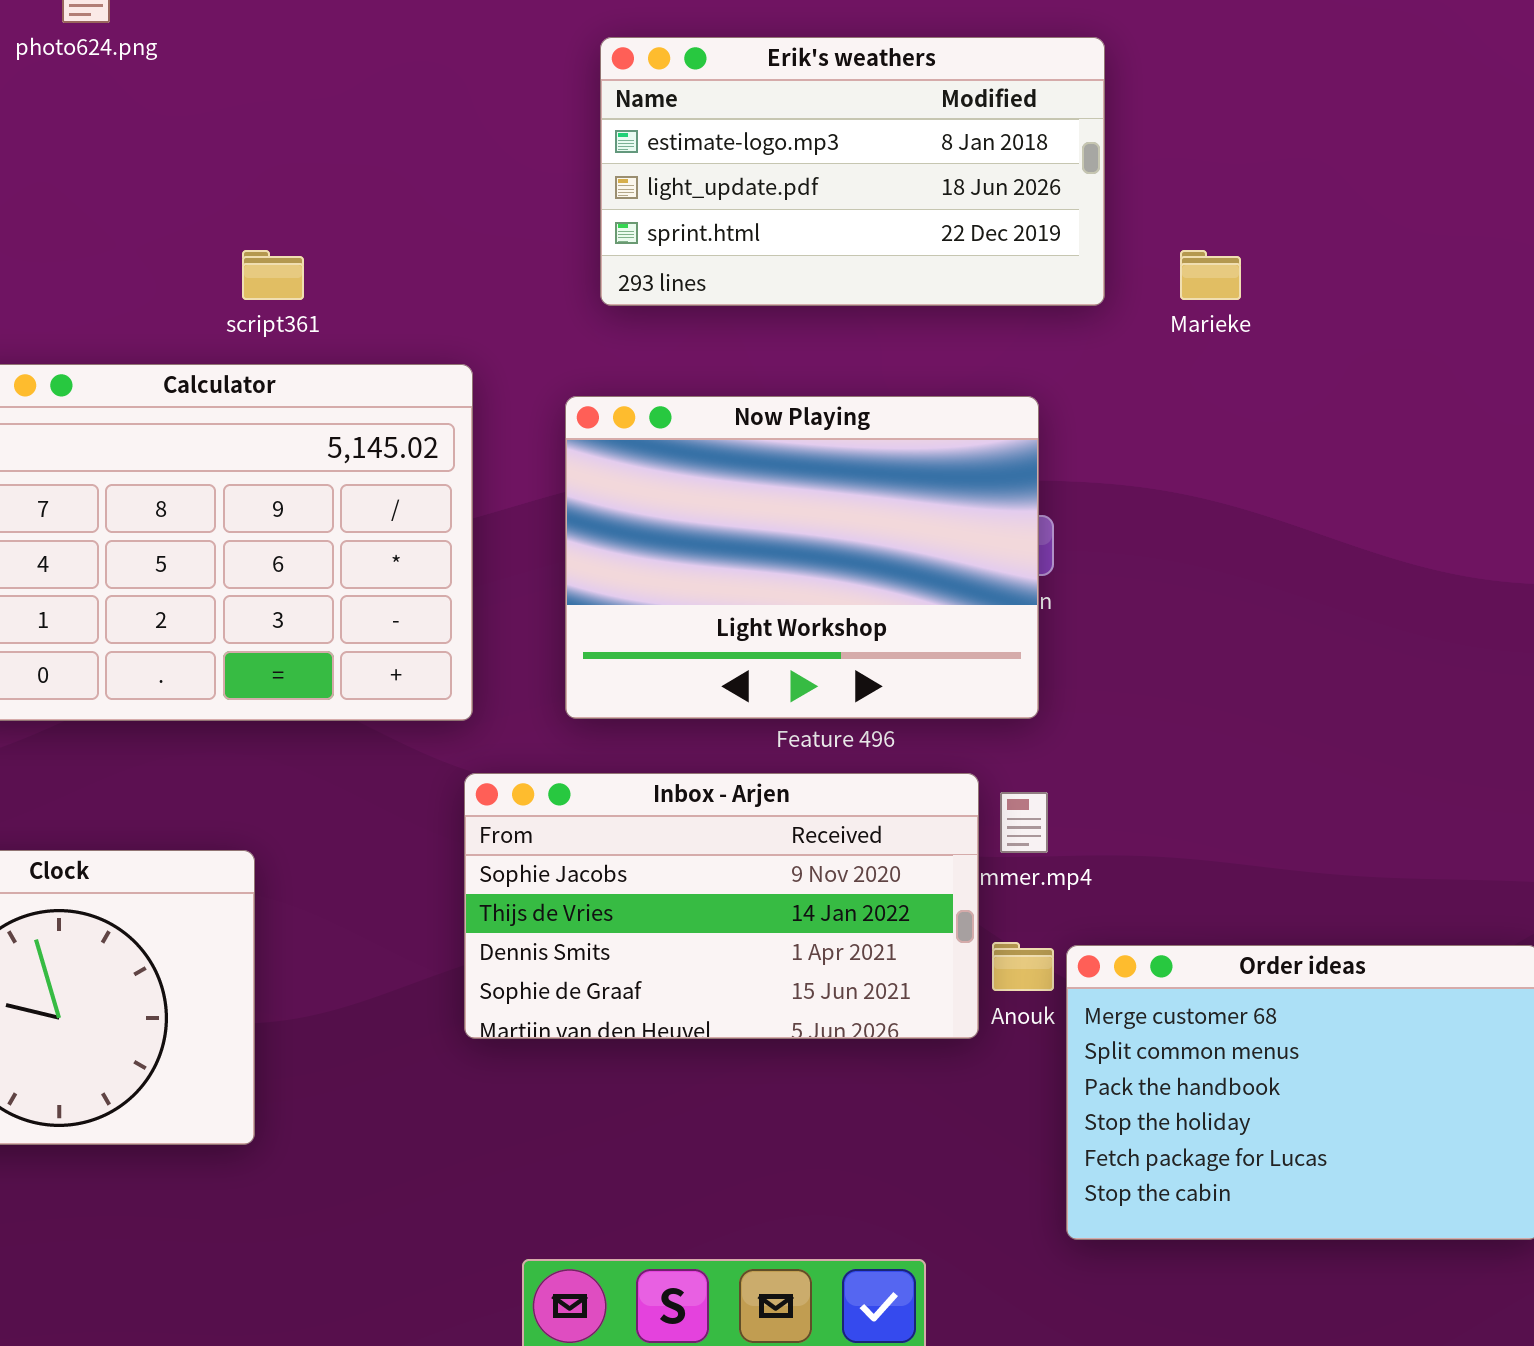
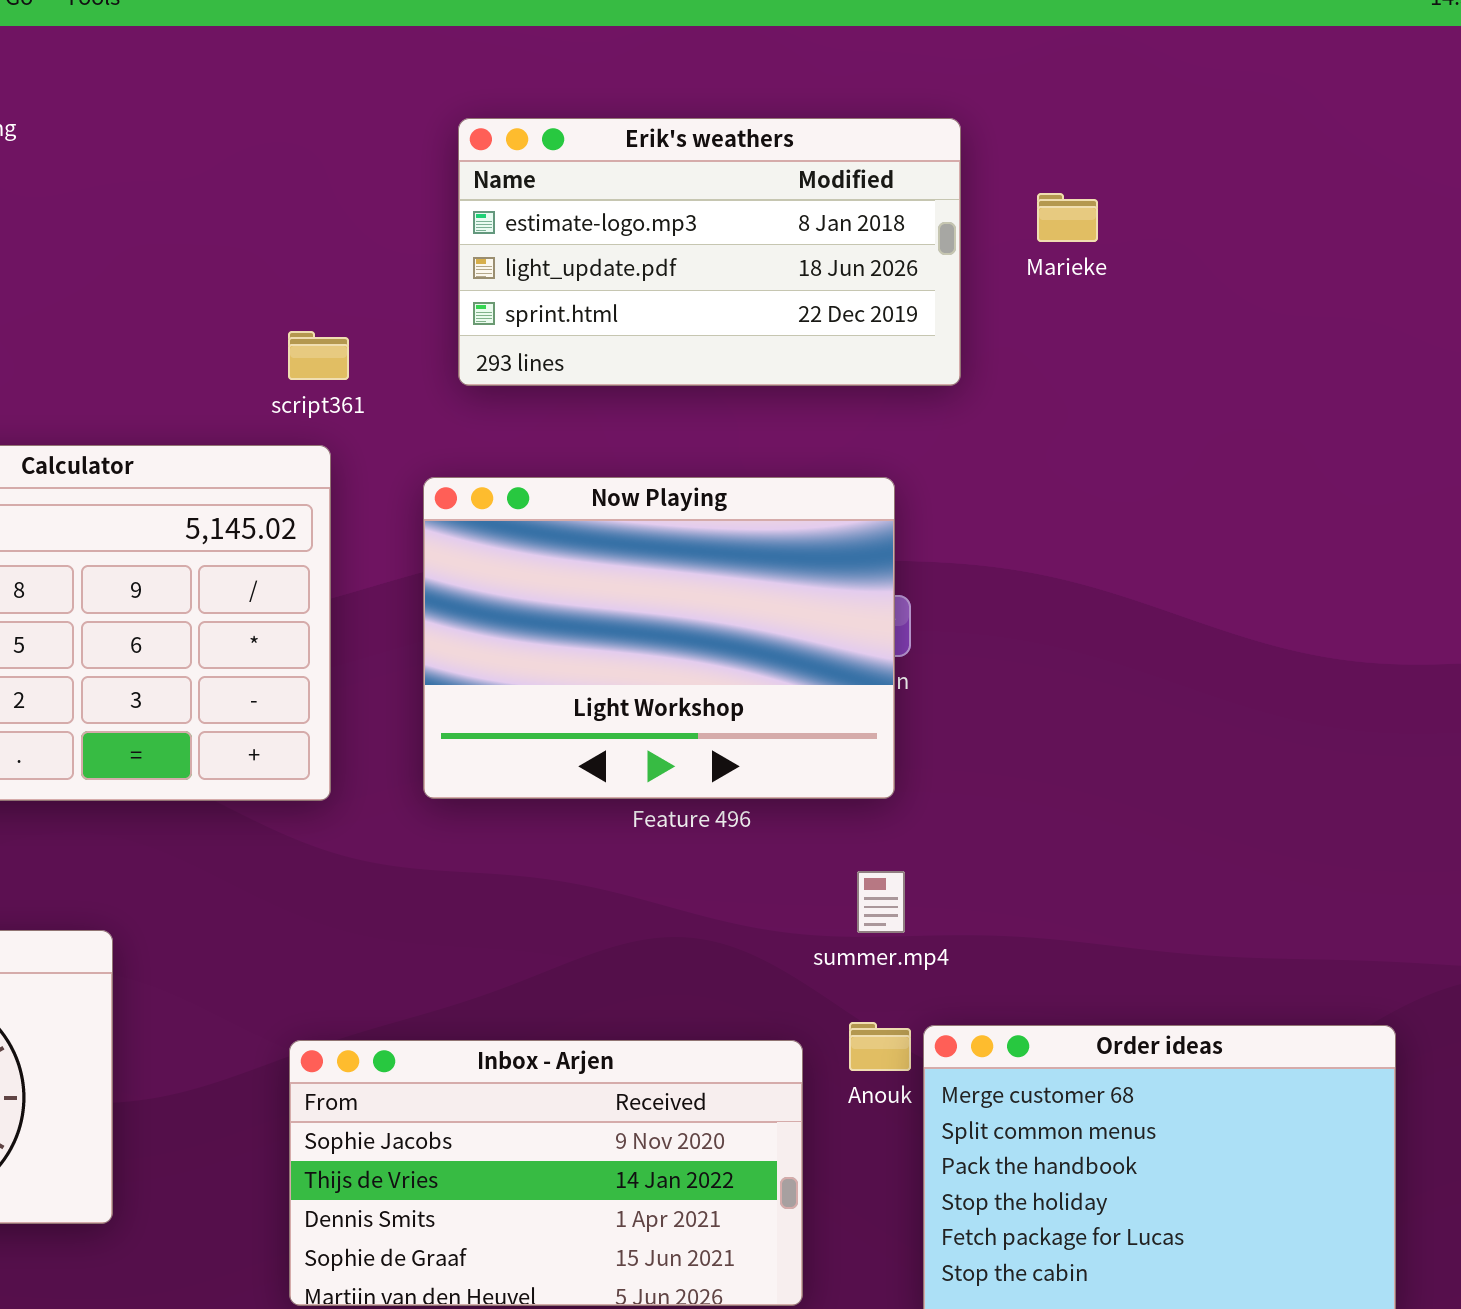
script361: [242,250,304,300] -> [288,331,349,380], moved
Marieke: [1180,250,1241,300] -> [1037,193,1098,242], moved
Inbox - Arjen: [464,773,979,1039] -> [289,1040,803,1306], moved

